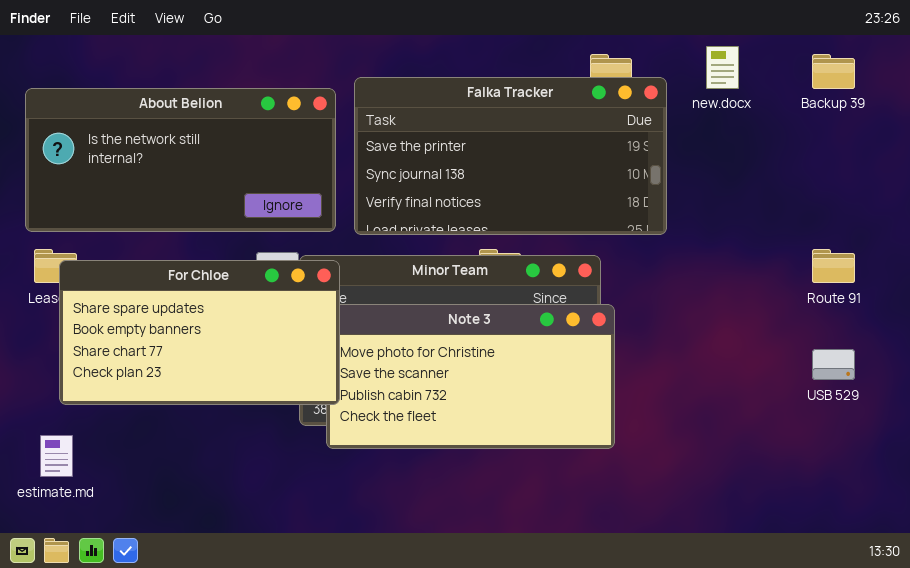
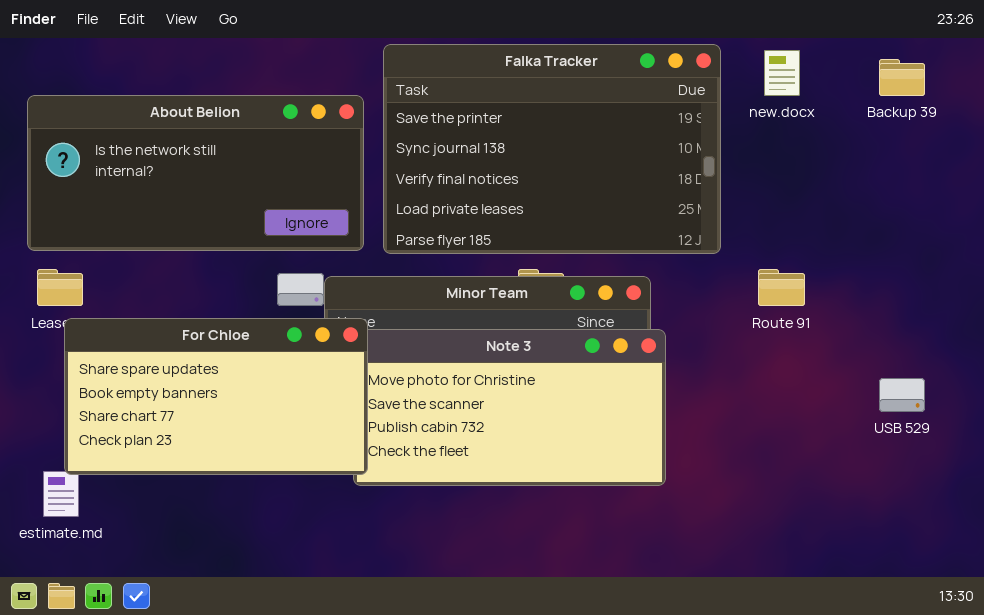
Falka Tracker: [354,77,667,235] -> [383,44,721,254], resized
Route 91: [812,249,855,283] -> [758,269,805,306], moved
For Chloe: [59,260,340,405] -> [64,318,368,475], moved

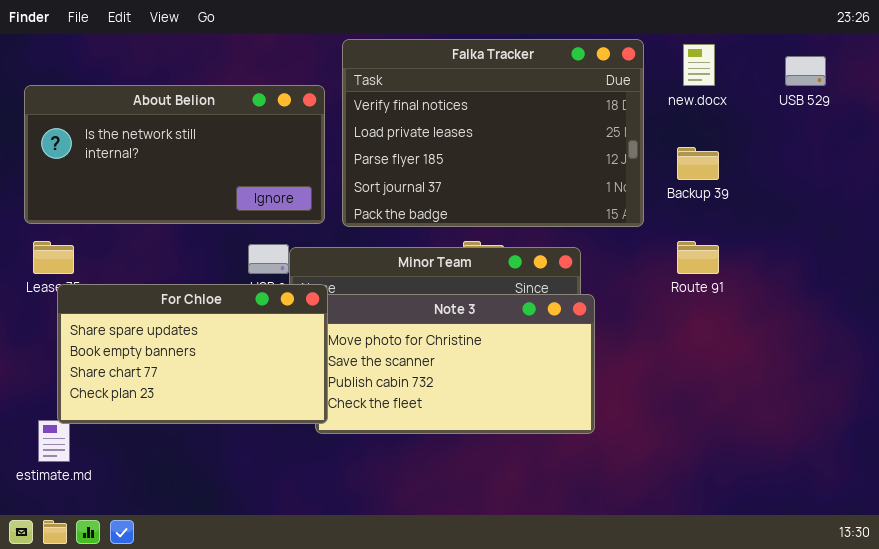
Falka Tracker: [383,44,721,254] -> [342,39,644,227], scrolled down 2 rows
Backup 39: [879,59,925,96] -> [677,147,719,180], moved
USB 529: [879,378,925,412] -> [785,56,826,86], moved

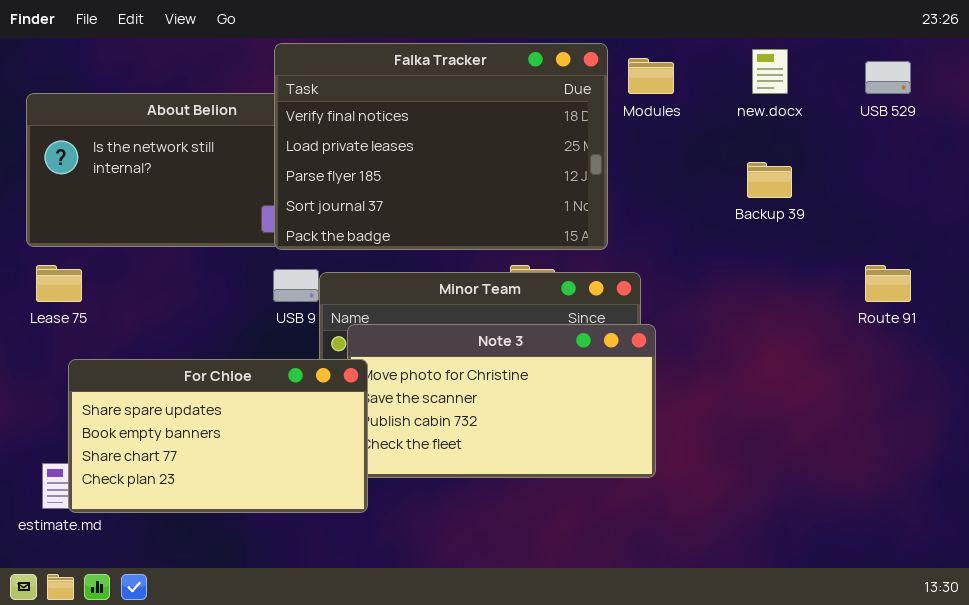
Falka Tracker: [342,39,644,227] -> [274,43,608,250], moved
Route 91: [677,241,719,274] -> [865,265,911,302], moved
For Chloe: [57,284,328,424] -> [68,359,368,513], moved

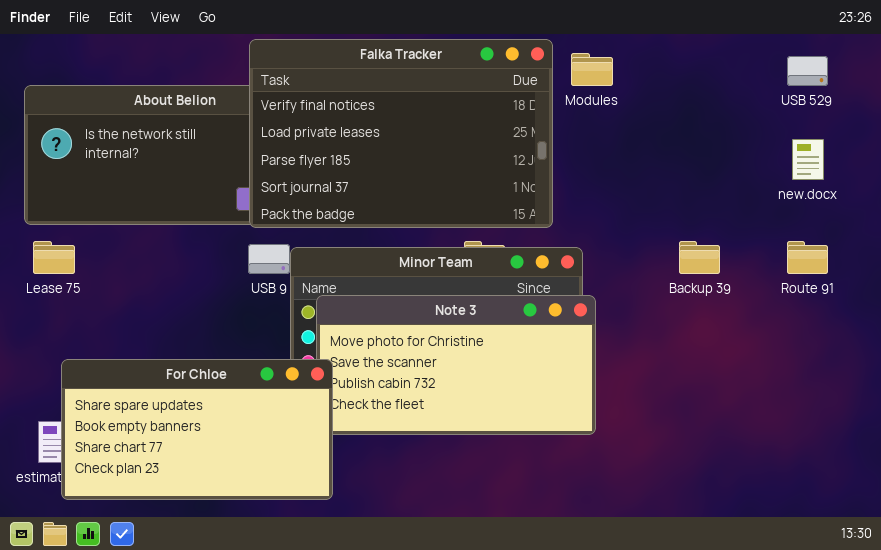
new.docx: [752,49,788,94] -> [792,139,824,180], moved
Backup 39: [747,162,792,198] -> [679,241,720,274], moved
For Chloe: [68,359,368,513] -> [61,359,333,500], moved

